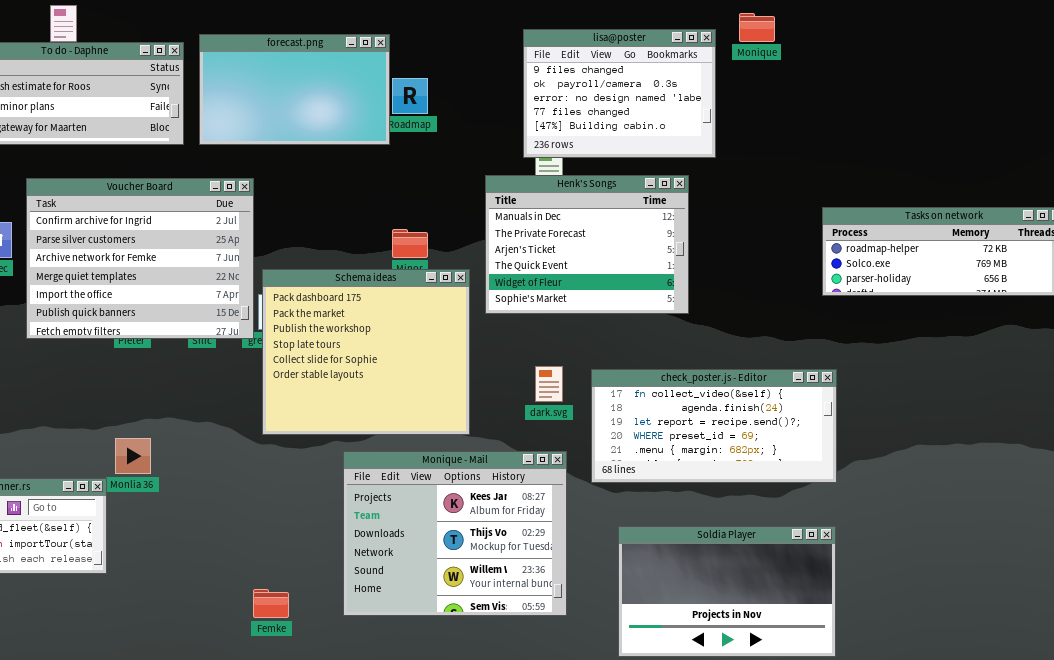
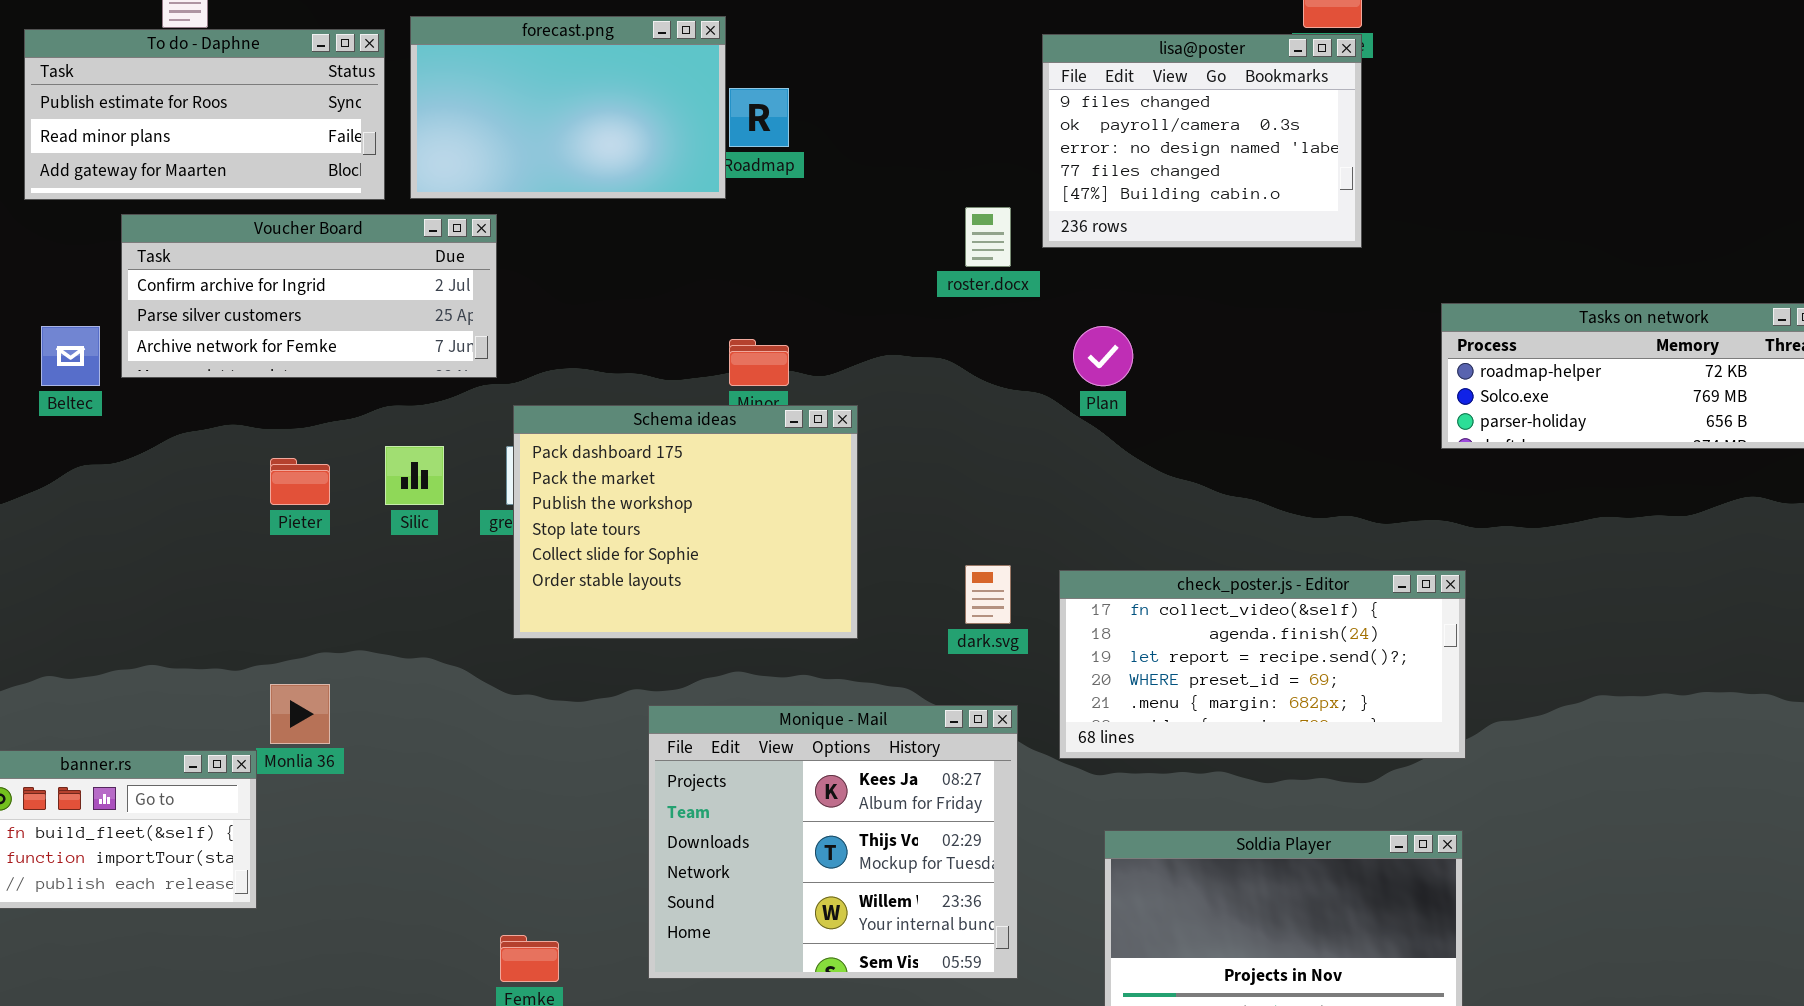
lisa@poster: [523,29,716,158] -> [1042,34,1362,248], moved
Henk's Songs: [485,175,689,314] -> none, closed
Voucher Board: [26,178,254,339] -> [121,214,497,378], moved, resized
Schema ideas: [262,269,470,435] -> [513,405,858,639], resized

